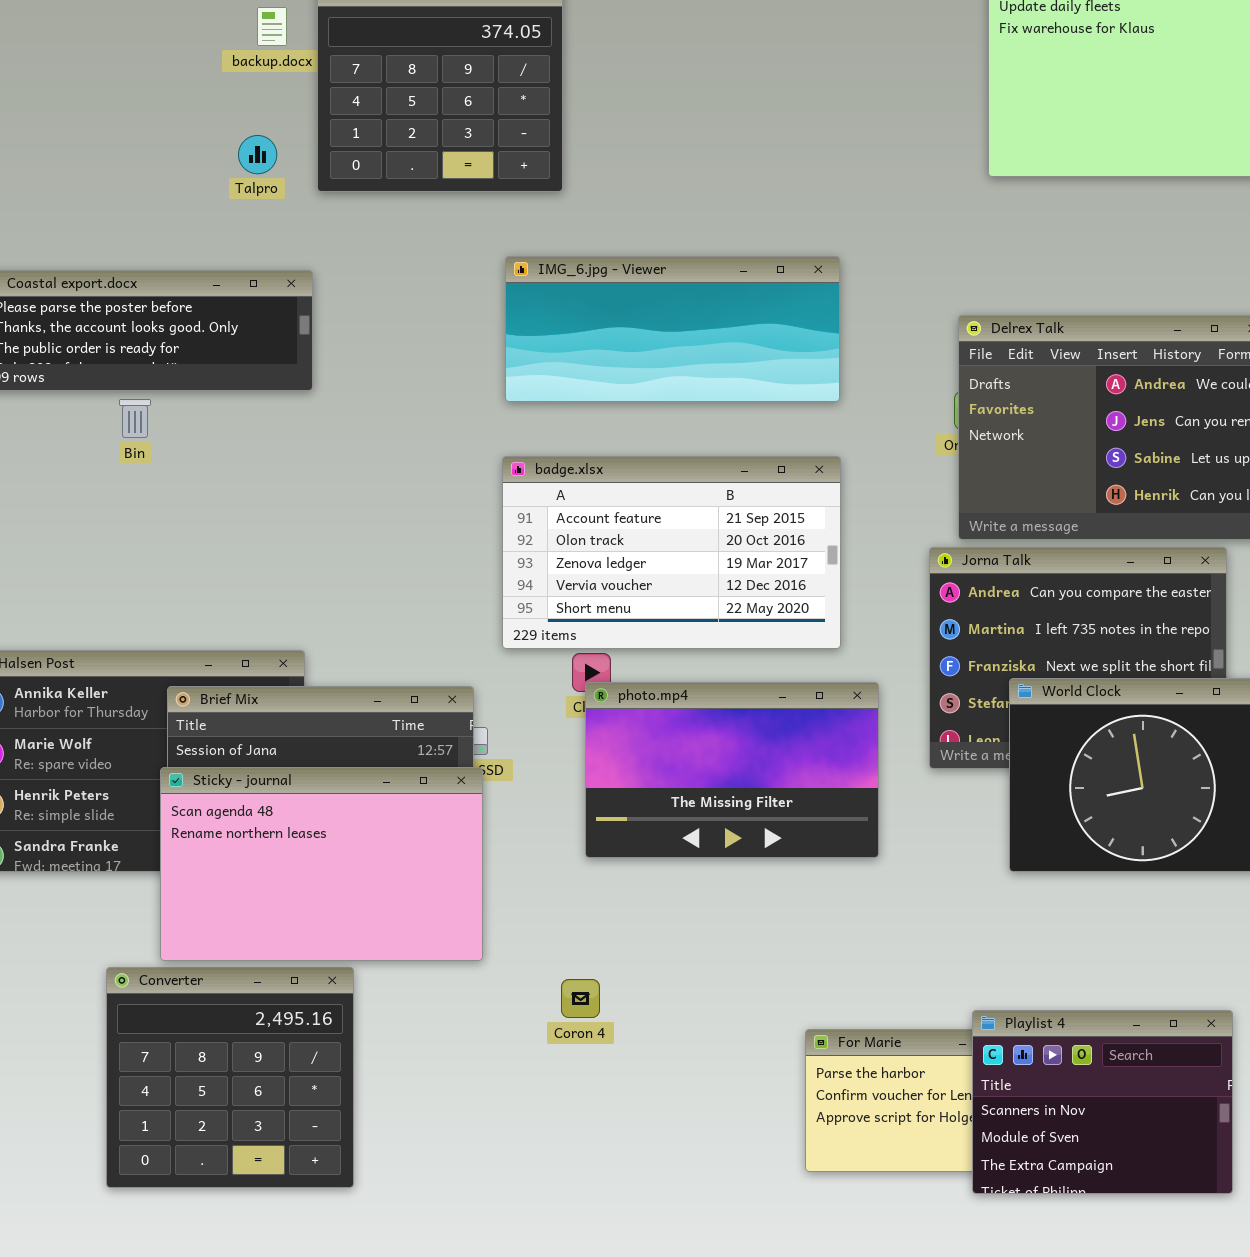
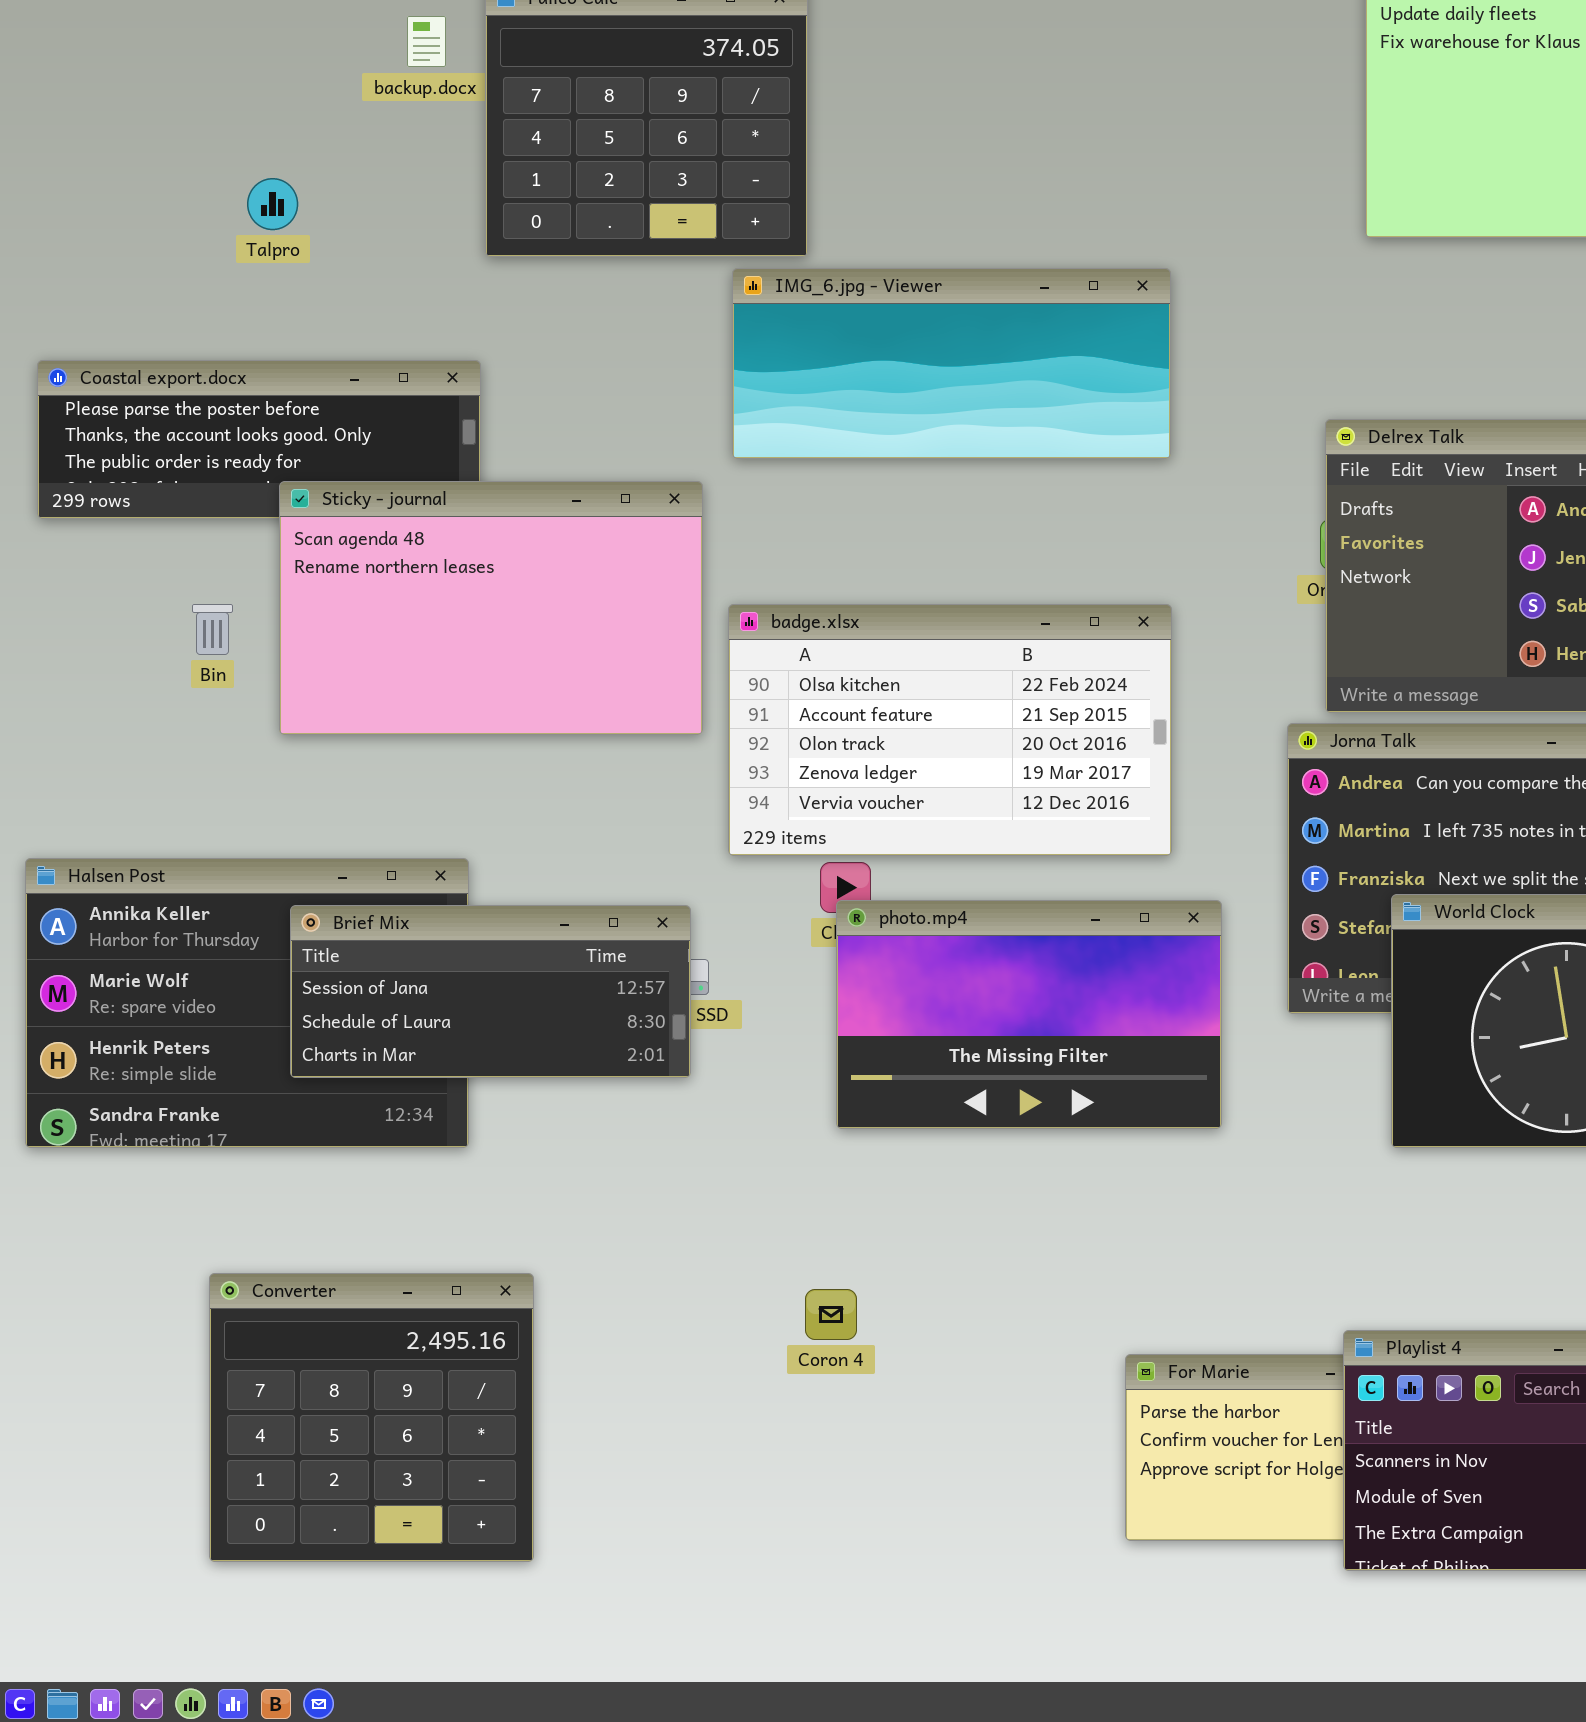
Talpro: [238,135,277,174] -> [247,178,298,230], moved
IMG_6.jpg - Viewer: [505,256,840,402] -> [732,268,1171,459], moved
Bin: [119,399,151,438] -> [192,604,233,655], moved
badge.xlsx: [502,456,841,649] -> [728,604,1172,856], scrolled up 1 row
Sticky - journal: [160,767,483,961] -> [279,481,703,735], moved

